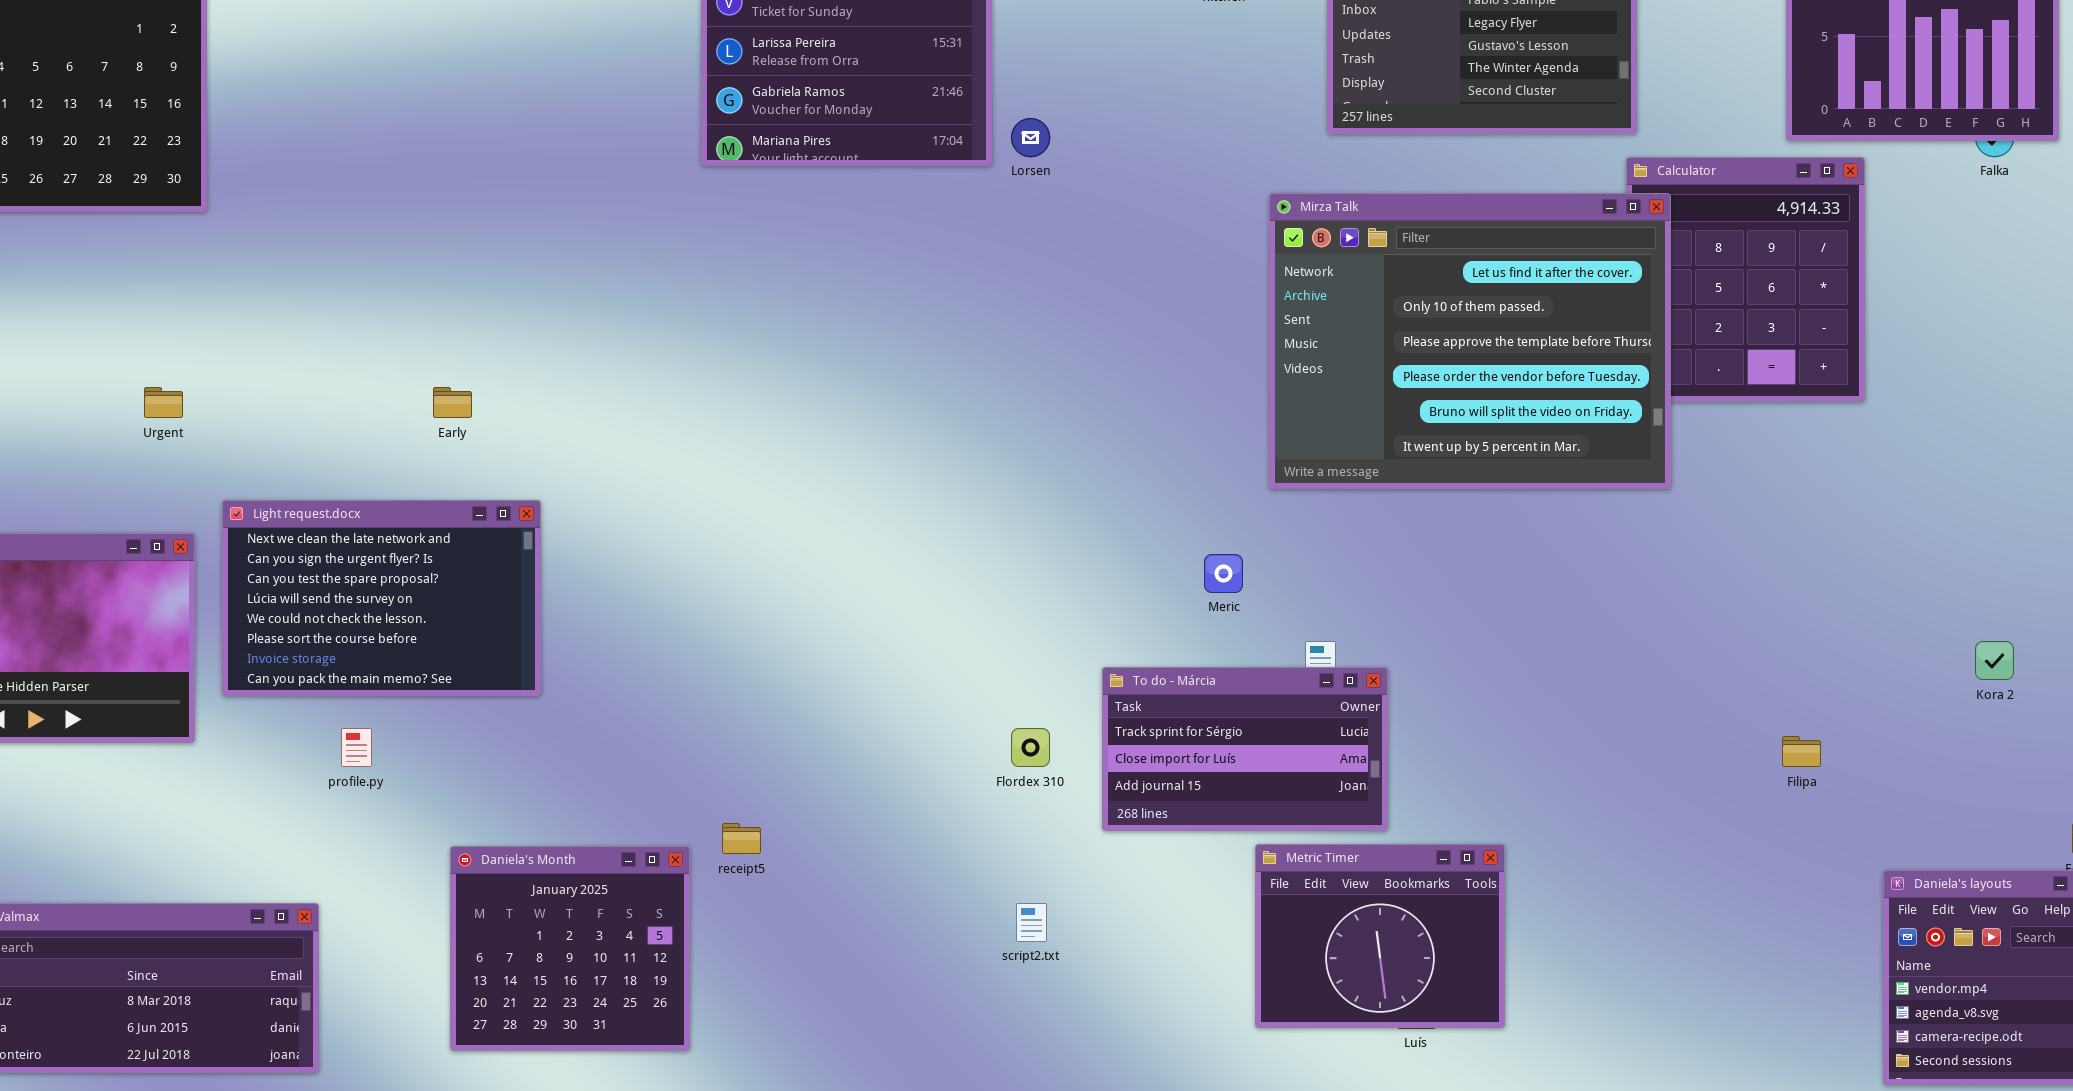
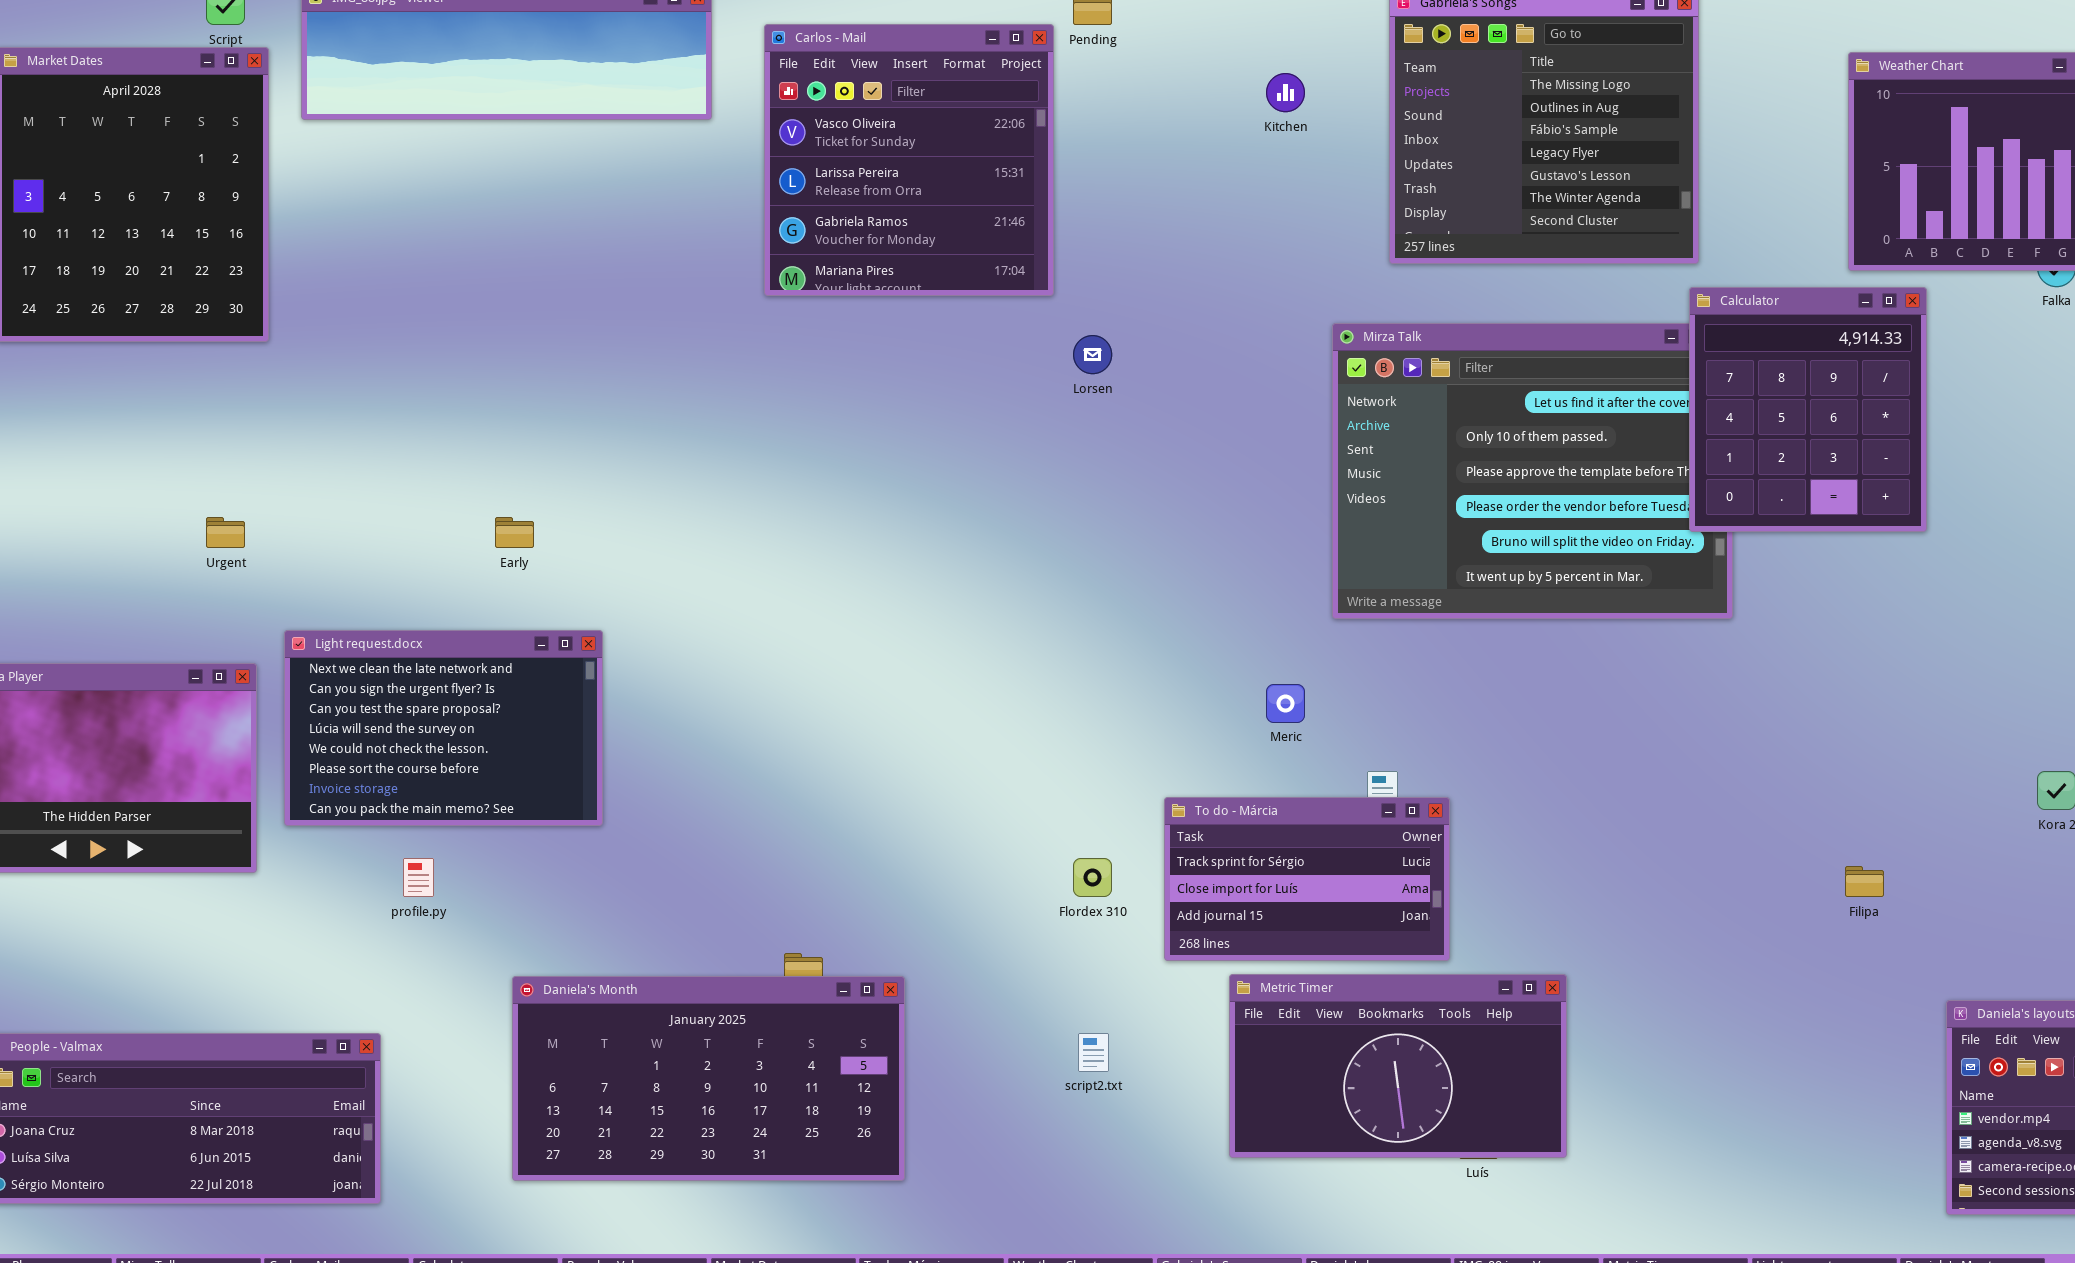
Lorsen: [1011,118,1050,157] -> [1073,335,1112,374], moved
Calculator: [1626,157,1865,402] -> [1689,287,1927,532], raised
Metric Timer: [1255,844,1505,1028] -> [1229,974,1567,1158], resized
Daniela's Month: [450,846,690,1051] -> [512,976,905,1181], resized

